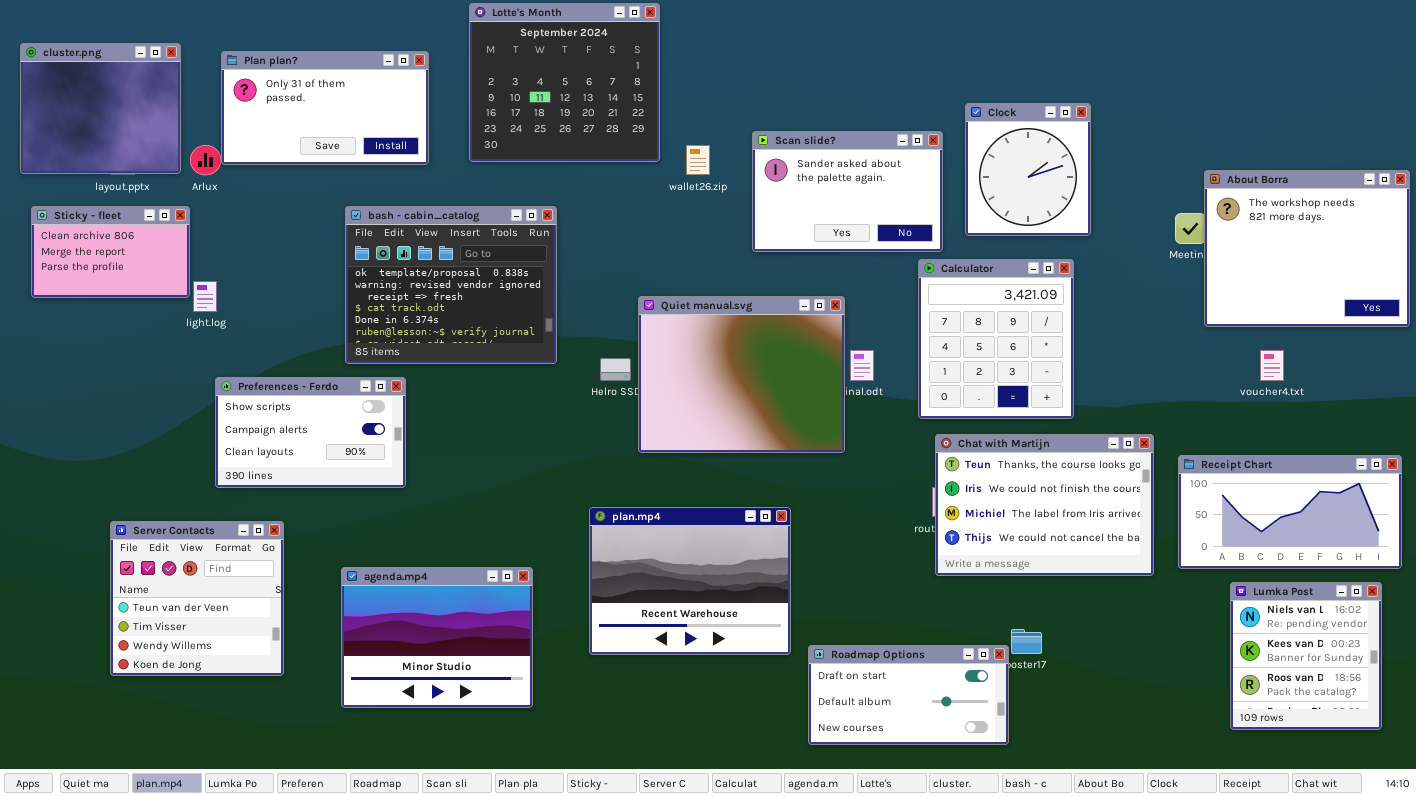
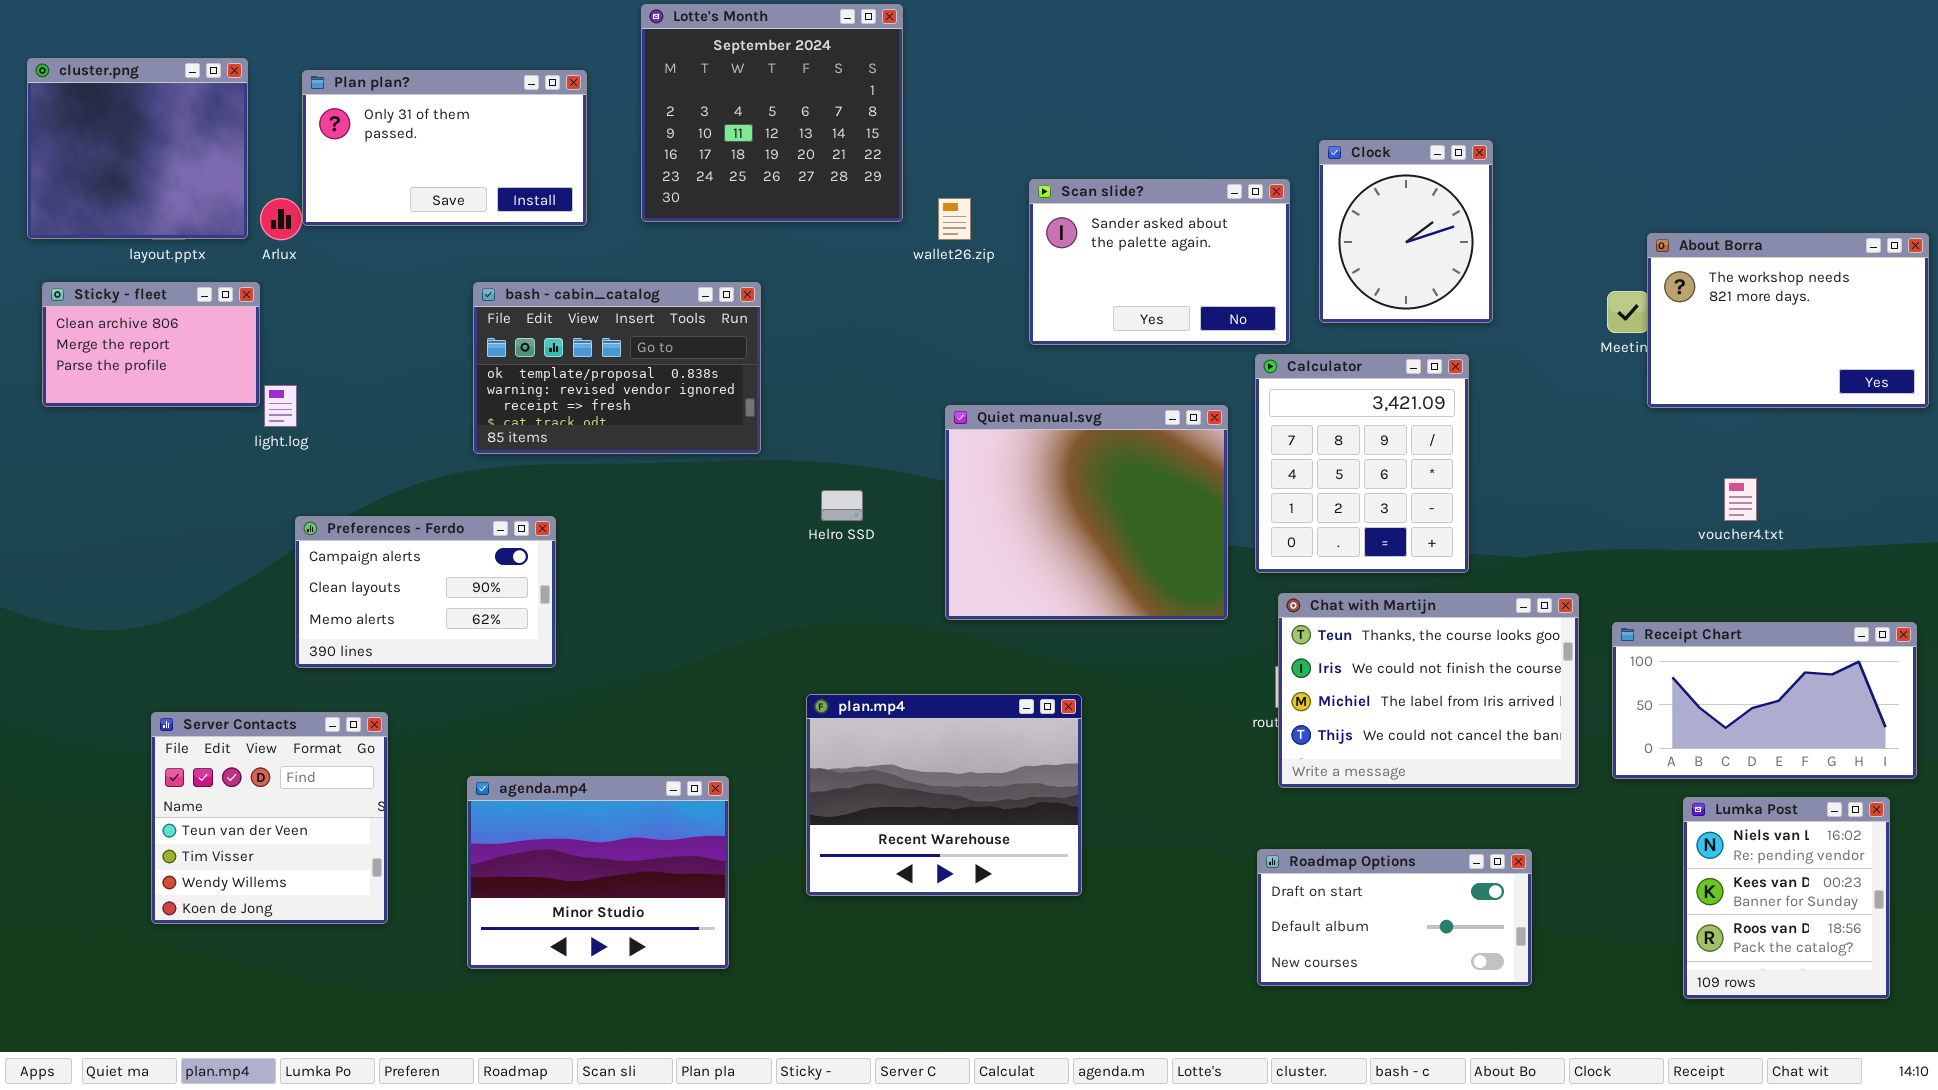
About Borra: [1204,170,1410,327] -> [1647,233,1929,408], resized
bash - cabin_catalog: [345,206,557,364] -> [473,282,761,454], resized
Quiet manual.svg: [638,296,845,453] -> [945,405,1228,620], moved
Preferences - Ferdo: [215,377,406,488] -> [295,516,556,668], scrolled down 1 row
Roadmap Options: [808,645,1009,745] -> [1257,849,1532,986], moved

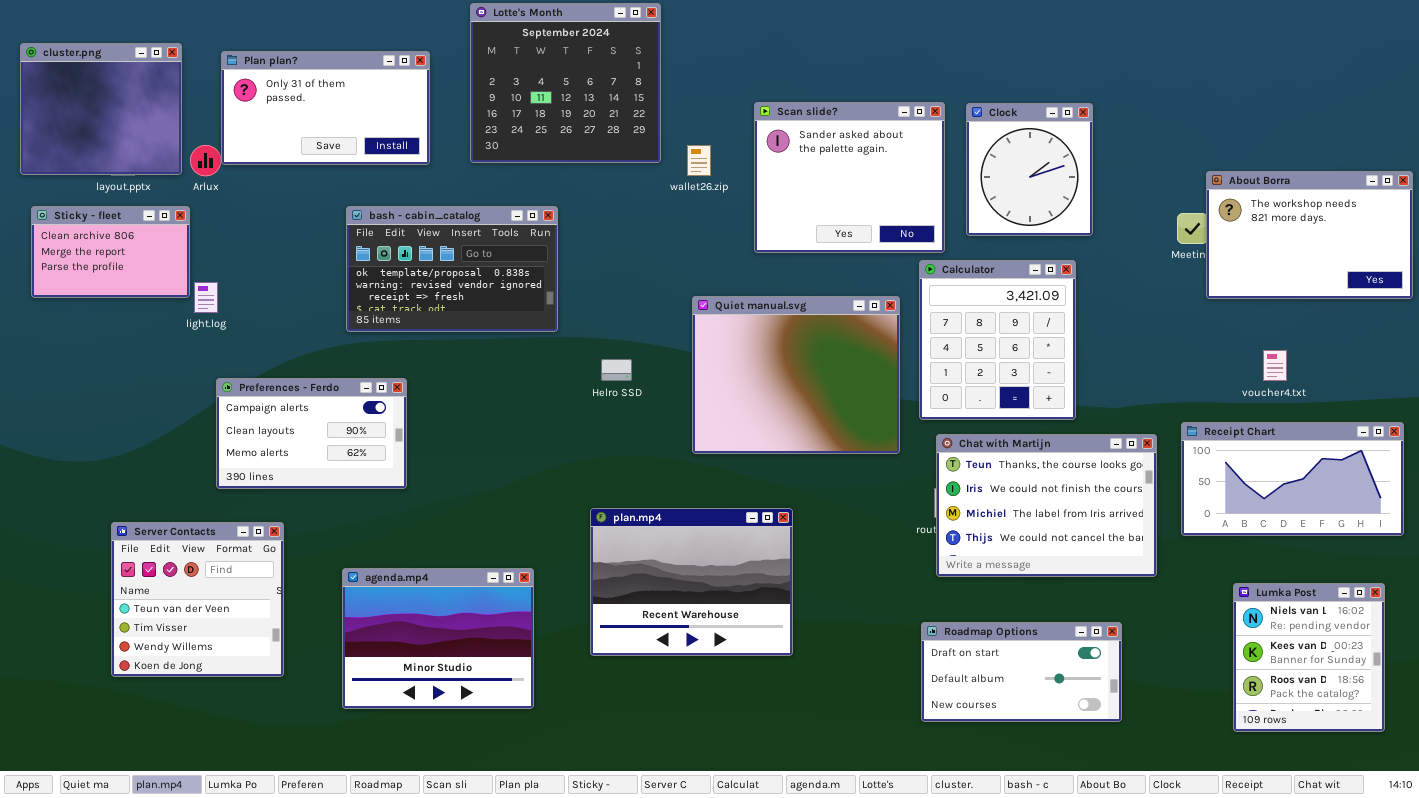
Scan slide?: [1029,179,1290,345] -> [754,102,945,253], resized
Receipt Chart: [1612,622,1917,779] -> [1181,422,1404,536], moved

